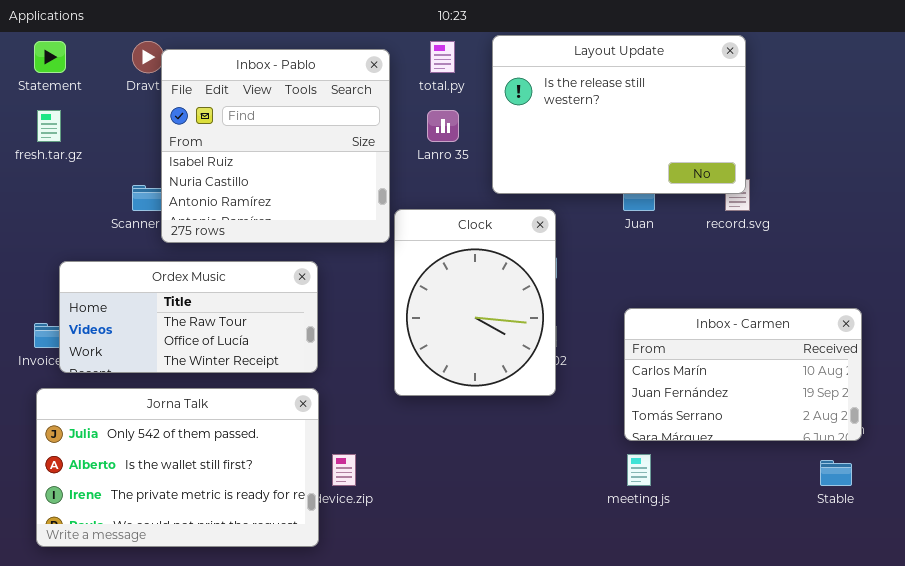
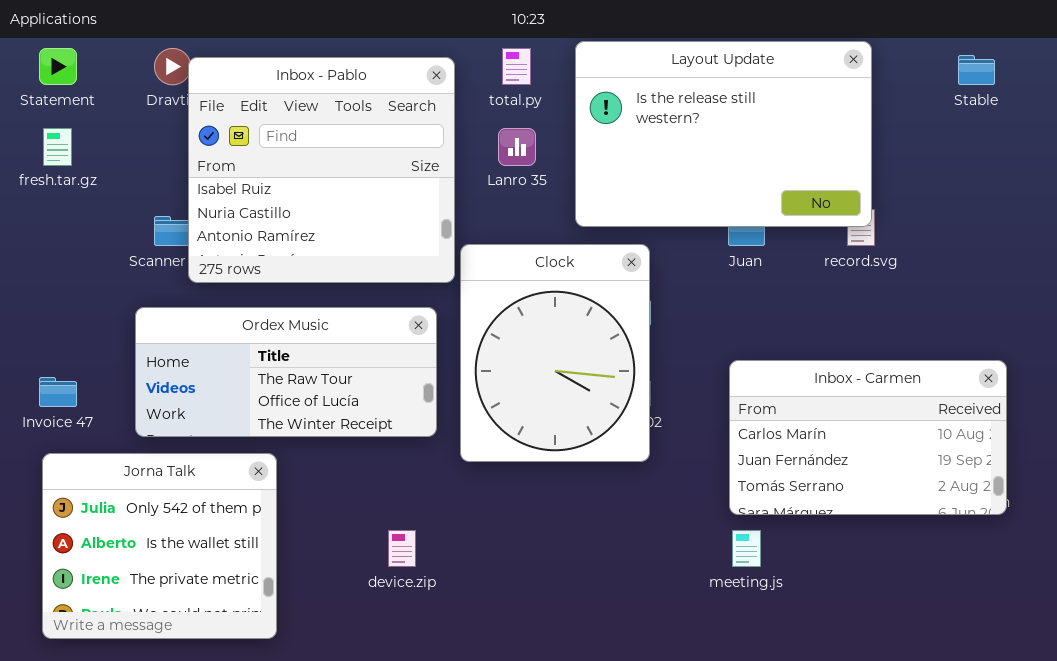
Ordex Music: [59,261,318,373] -> [135,307,437,437], moved
Jorna Talk: [36,388,319,547] -> [42,453,277,639], resized
Stable: [820,460,852,486] -> [958,55,995,85], moved

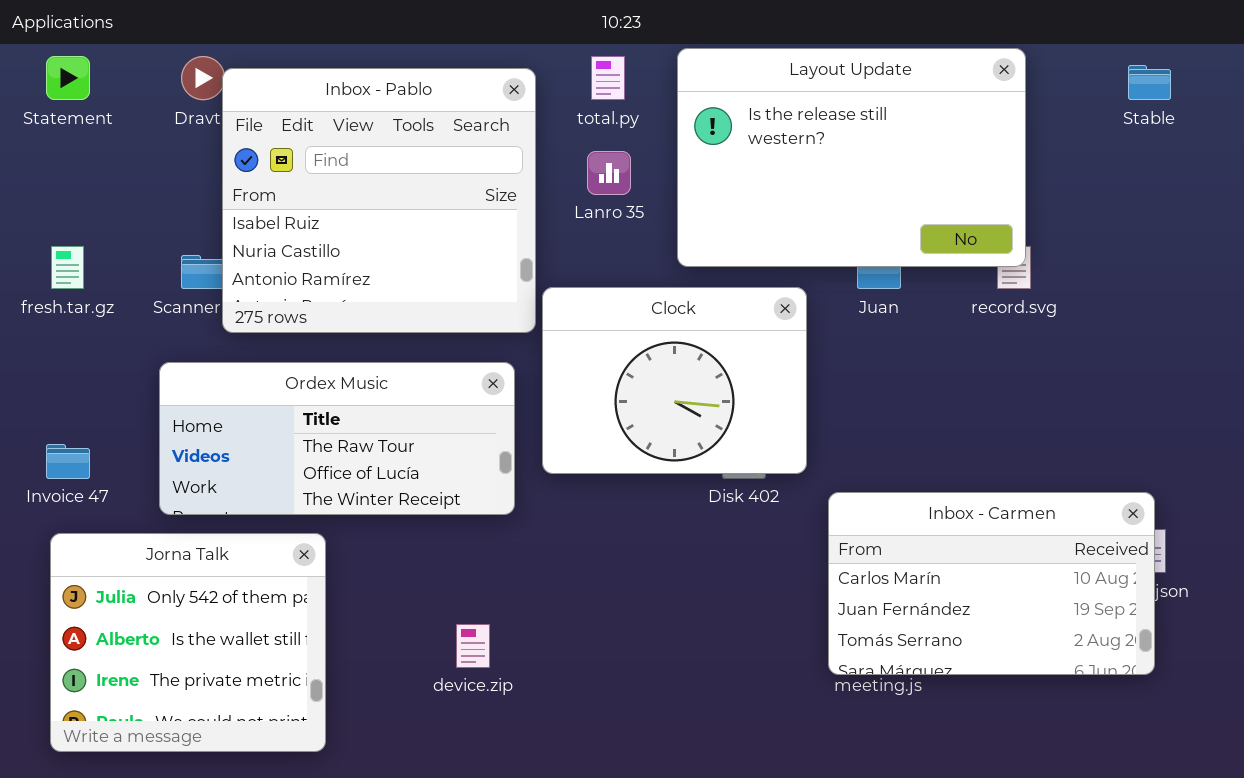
fresh.tar.gz: [43,128,72,166] -> [51,246,84,289], moved
Clock: [460,244,650,462] -> [542,287,807,474], resized
Inbox - Carmen: [729,360,1007,515] -> [828,492,1155,675], moved

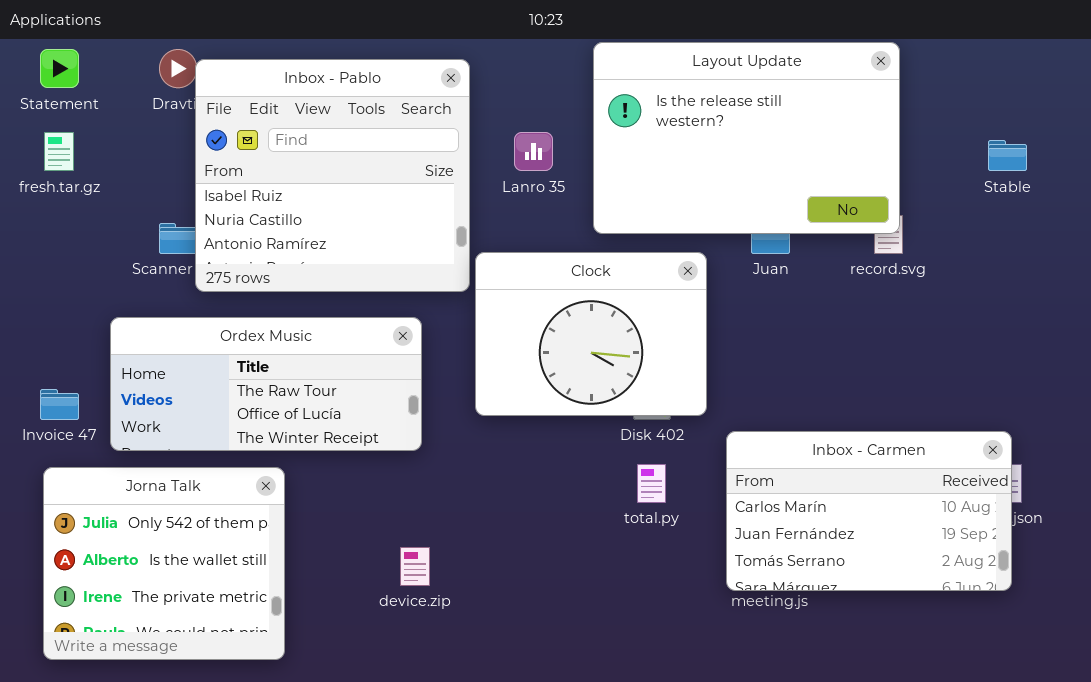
total.py: [591,56,625,100] -> [637,464,666,503], moved
Stable: [1128,65,1171,100] -> [988,140,1027,171], moved
fresh.tar.gz: [51,246,84,289] -> [44,132,74,171], moved
Ordex Music: [159,362,515,515] -> [110,317,422,451], moved

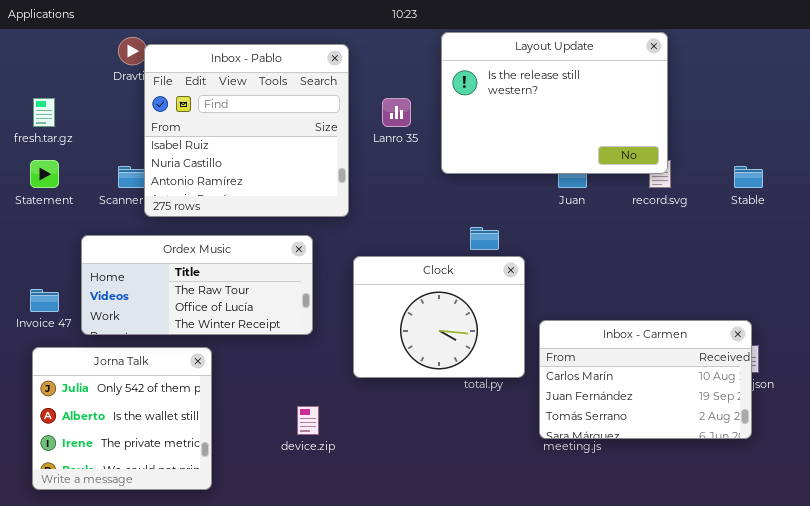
Statement: [40,49,79,88] -> [30,160,59,188], moved
Stable: [988,140,1027,171] -> [734,166,763,188], moved
Clock: [475,252,707,416] -> [353,256,525,378], moved

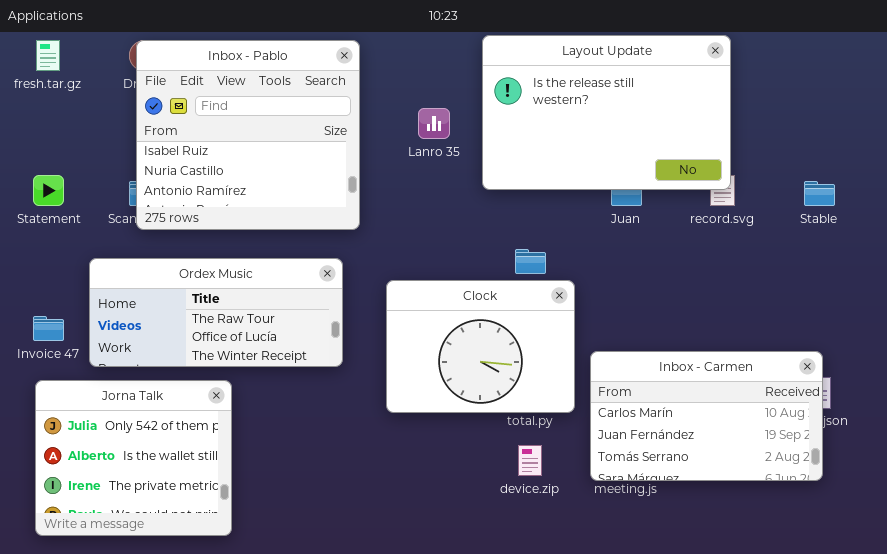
Inbox - Pablo: [144,44,349,217] -> [136,40,360,230], moved
fresh.tar.gz: [33,98,55,127] -> [36,40,60,71], moved
device.zip: [297,406,319,435] -> [518,445,542,476], moved

